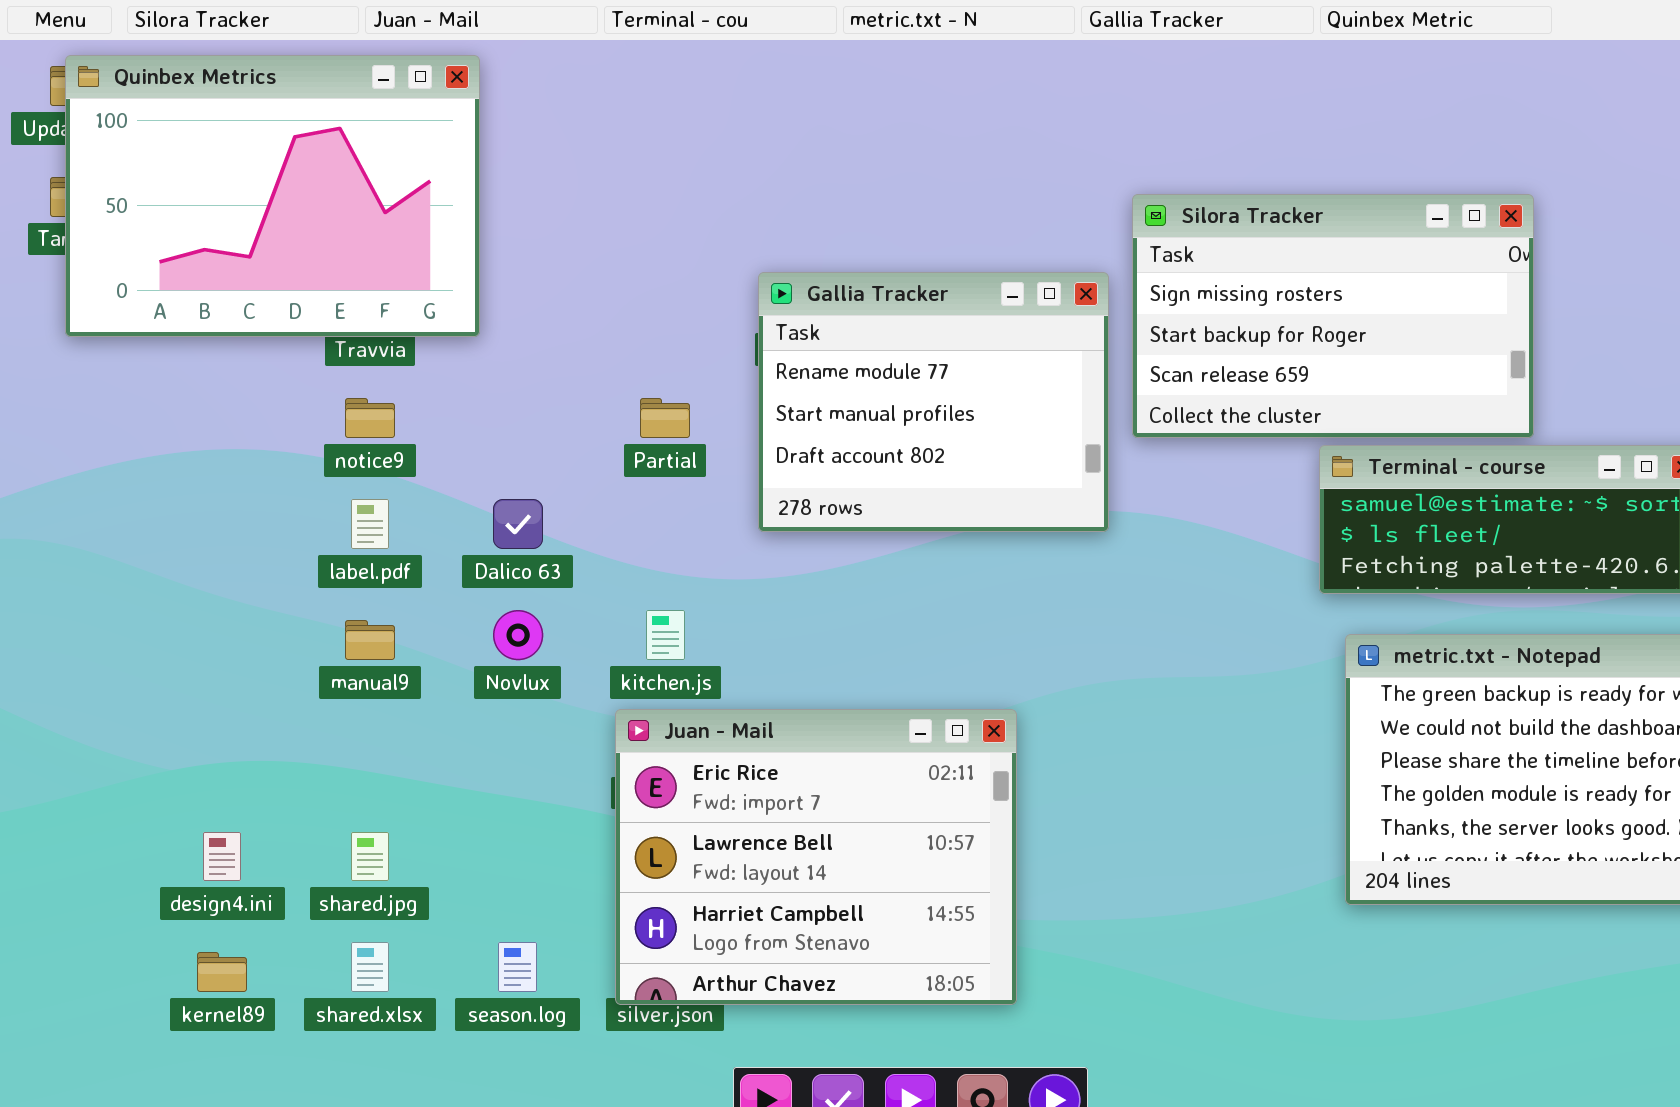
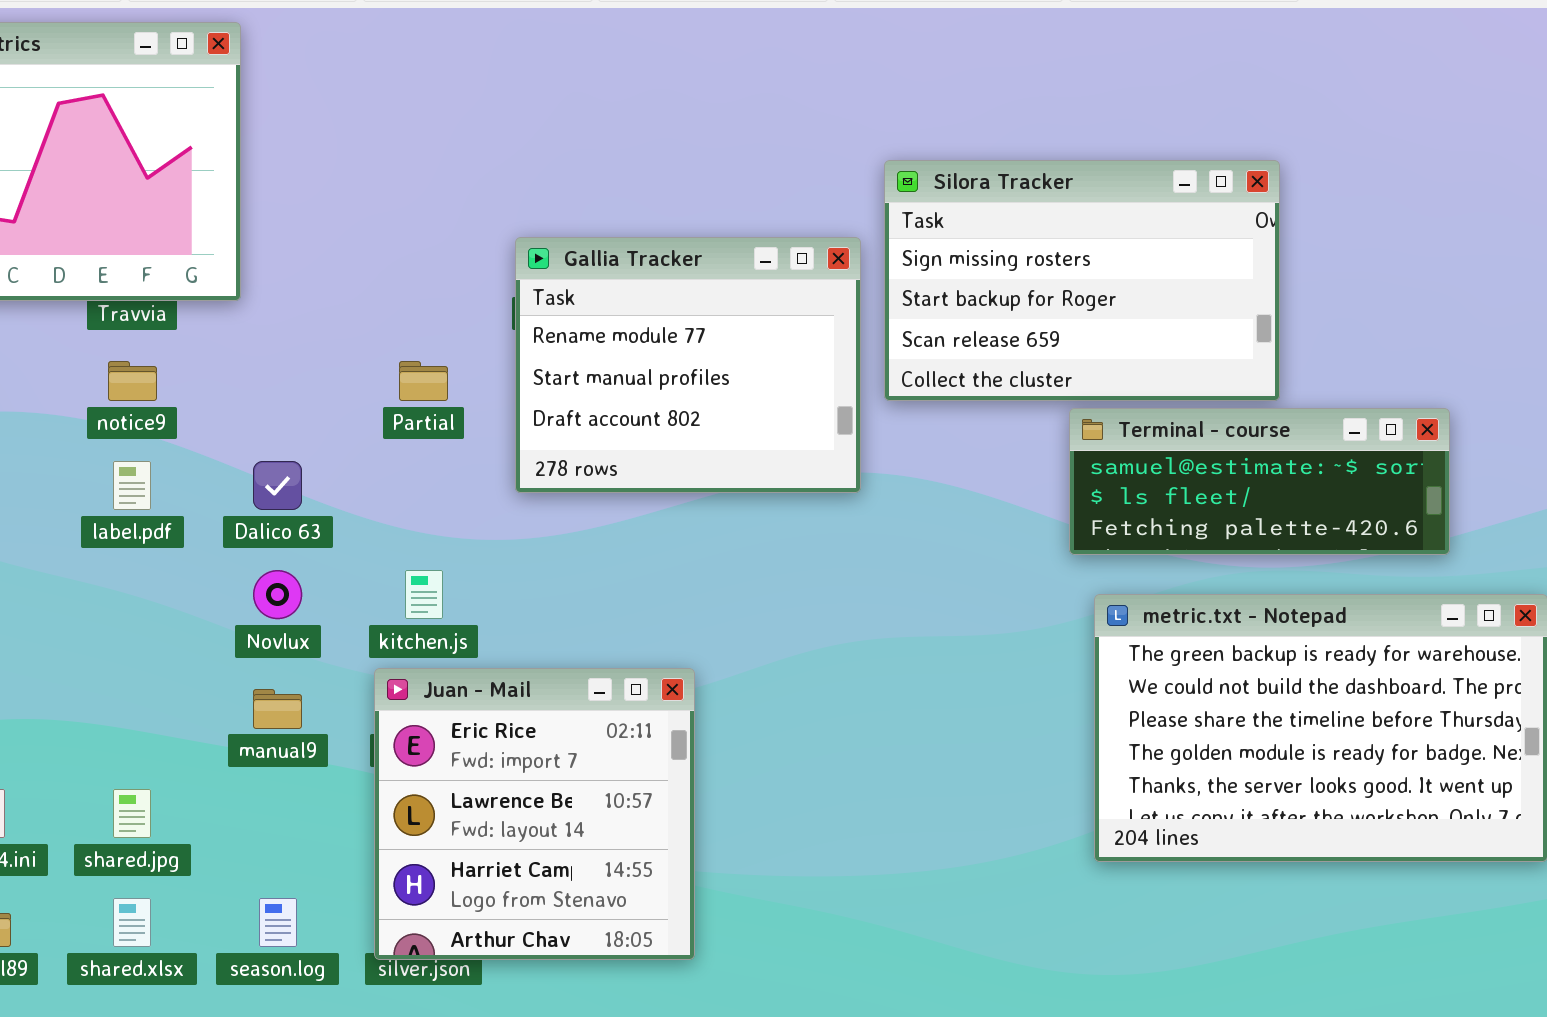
manual9: [345,620,395,660] -> [253,689,302,729], moved
Juan - Mail: [615,709,1017,1005] -> [374,668,695,960], resized

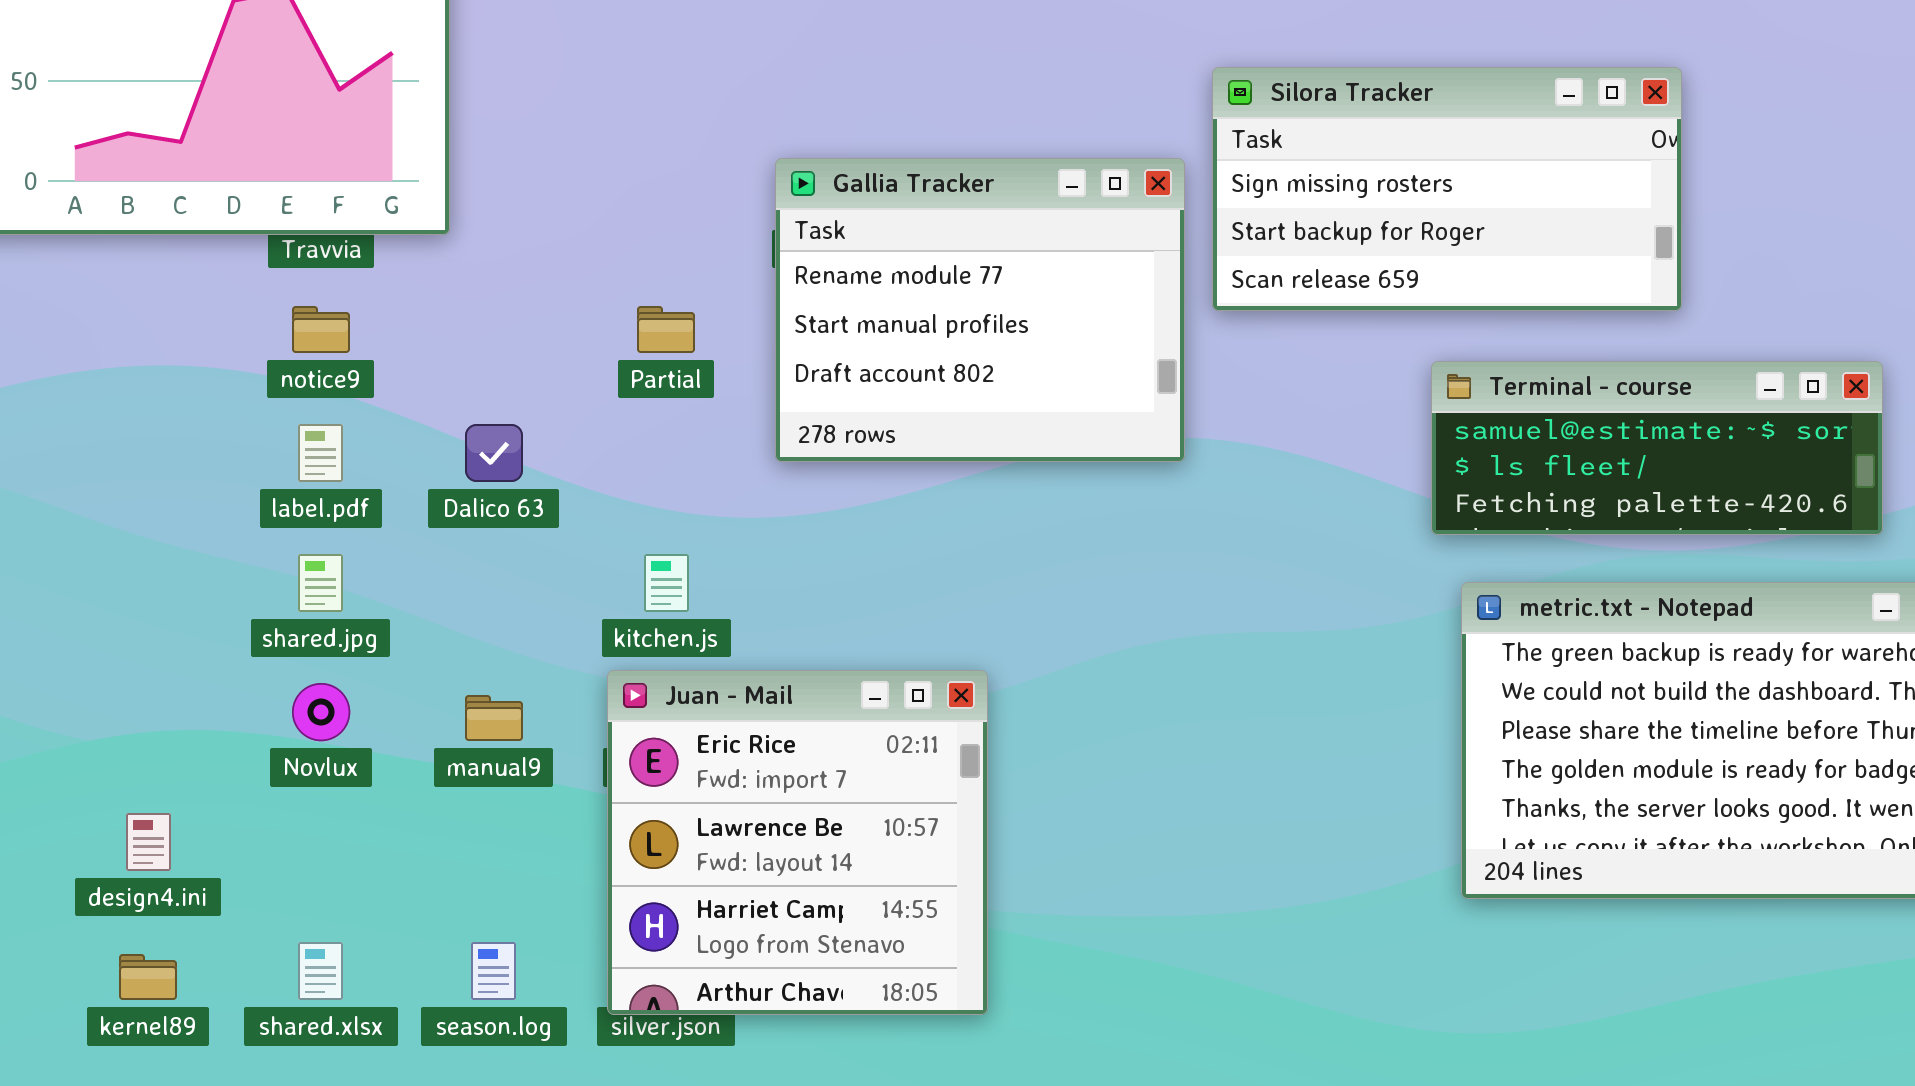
Silora Tracker: [884,160,1280,401] -> [1212,67,1682,311], resized
Novlux: [253,570,302,619] -> [292,683,350,741], moved
shared.jpg: [113,789,151,838] -> [298,554,343,612], moved

